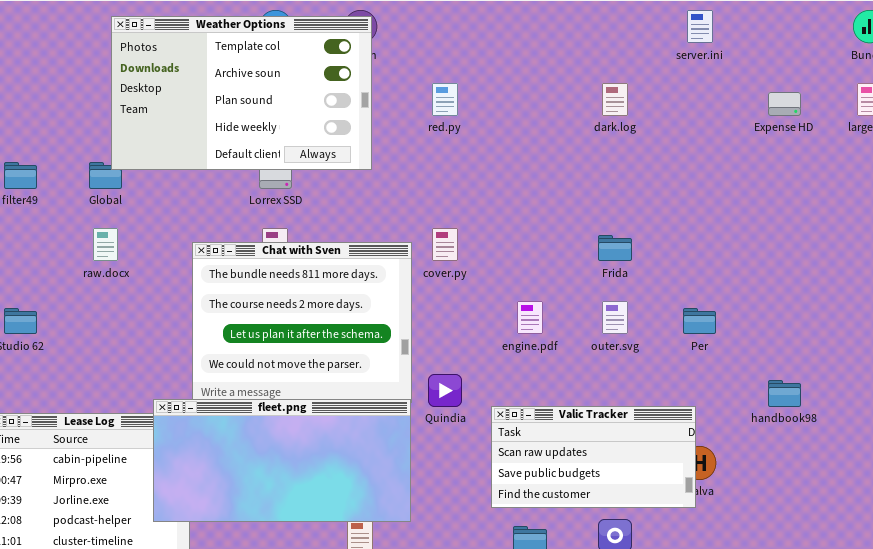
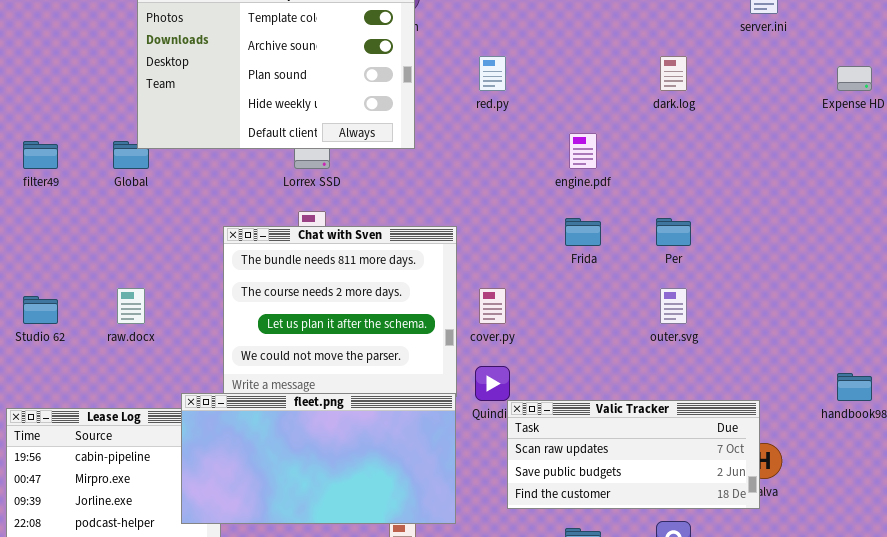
raw.docx: [93,228,118,261] -> [117,288,145,324], moved
cover.py: [432,228,458,261] -> [479,288,506,324], moved
Frida: [598,235,632,261] -> [565,218,601,246], moved
engine.pdf: [517,301,543,334] -> [569,133,597,169], moved
Per: [683,308,716,334] -> [656,218,691,246], moved
Valic Tracker: [491,406,696,508] -> [507,400,760,509], resized

